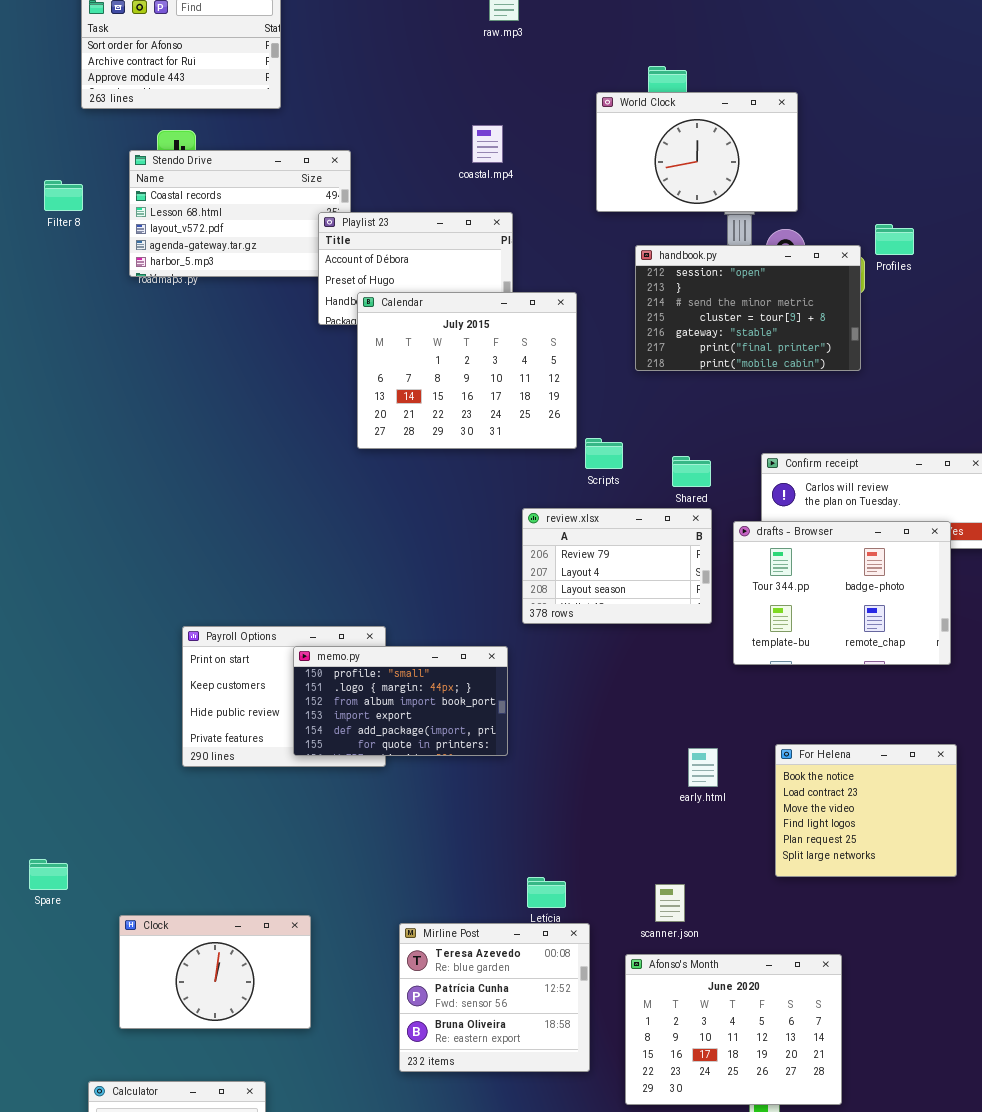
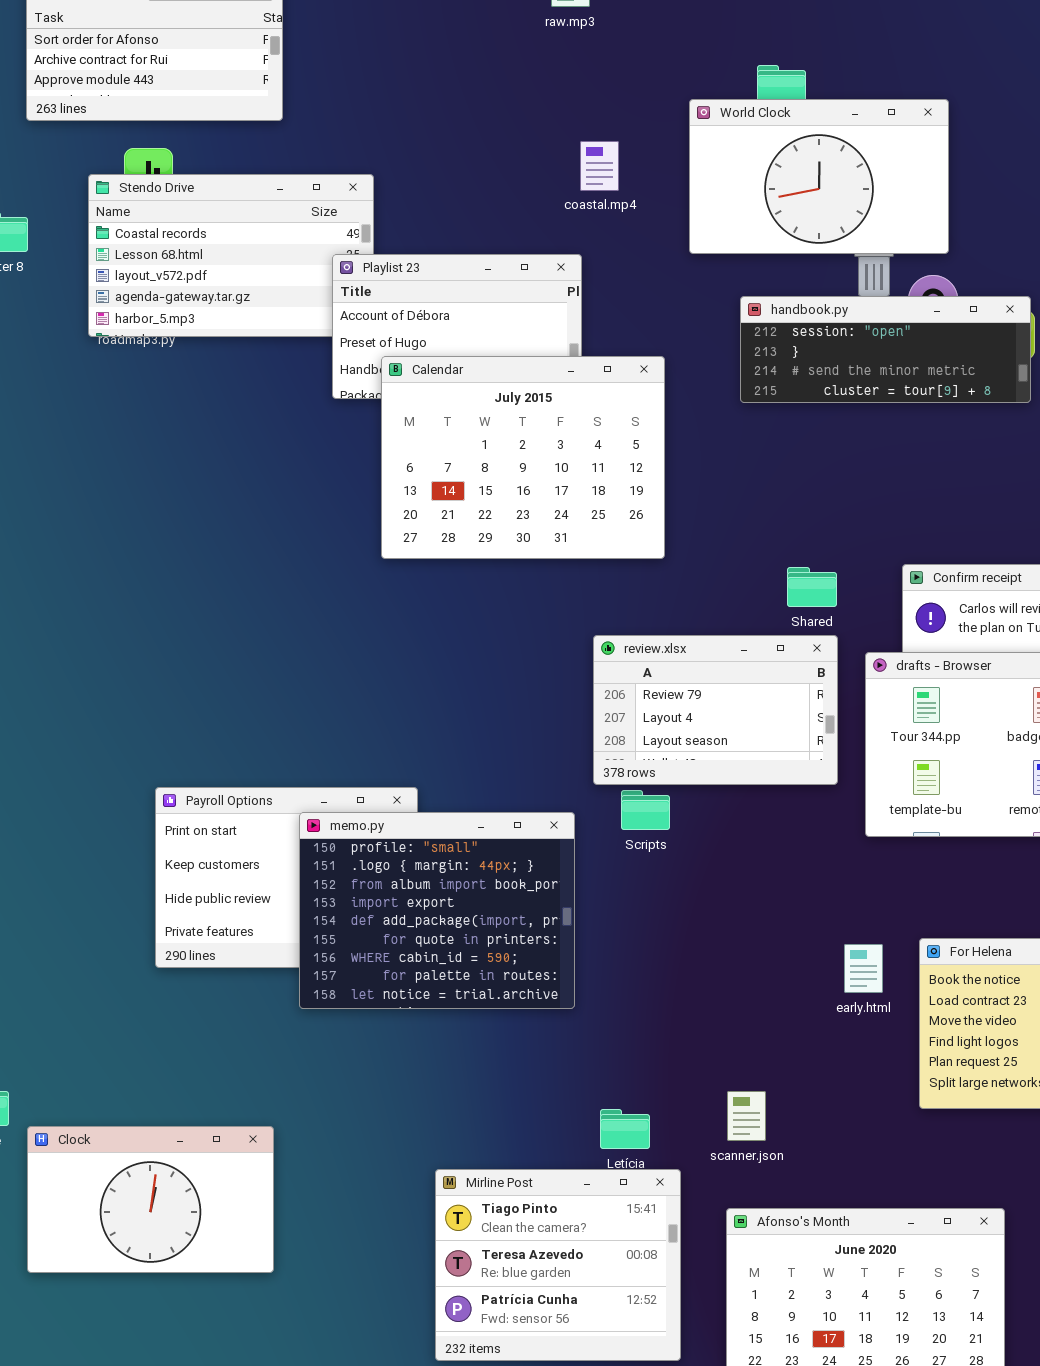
coastal.mp4: [472,125,503,163] -> [580,141,619,191], moved
handbook.py: [635,245,861,371] -> [740,296,1031,403], resized
Scripts: [585,438,623,469] -> [621,790,670,830], moved
memo.py: [293,646,508,756] -> [299,812,575,1009], resized
early.html: [688,748,718,787] -> [844,944,883,993], moved
scanner.json: [655,884,685,922] -> [727,1091,766,1141], moved
Clock: [119,915,311,1029] -> [27,1126,274,1273], moved
Mirline Post: [399,923,590,1072] -> [435,1169,681,1361], scrolled up 1 row

